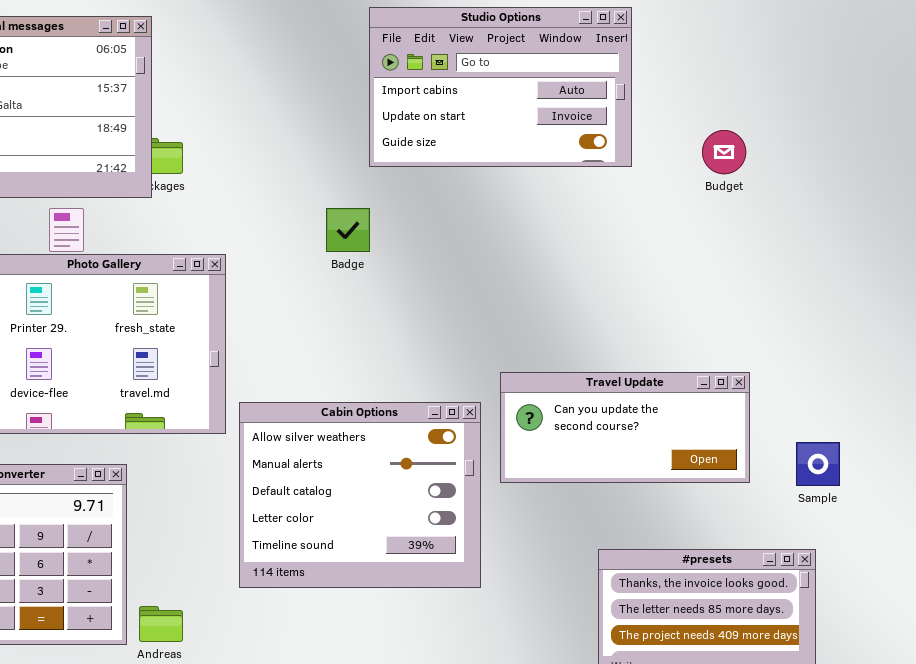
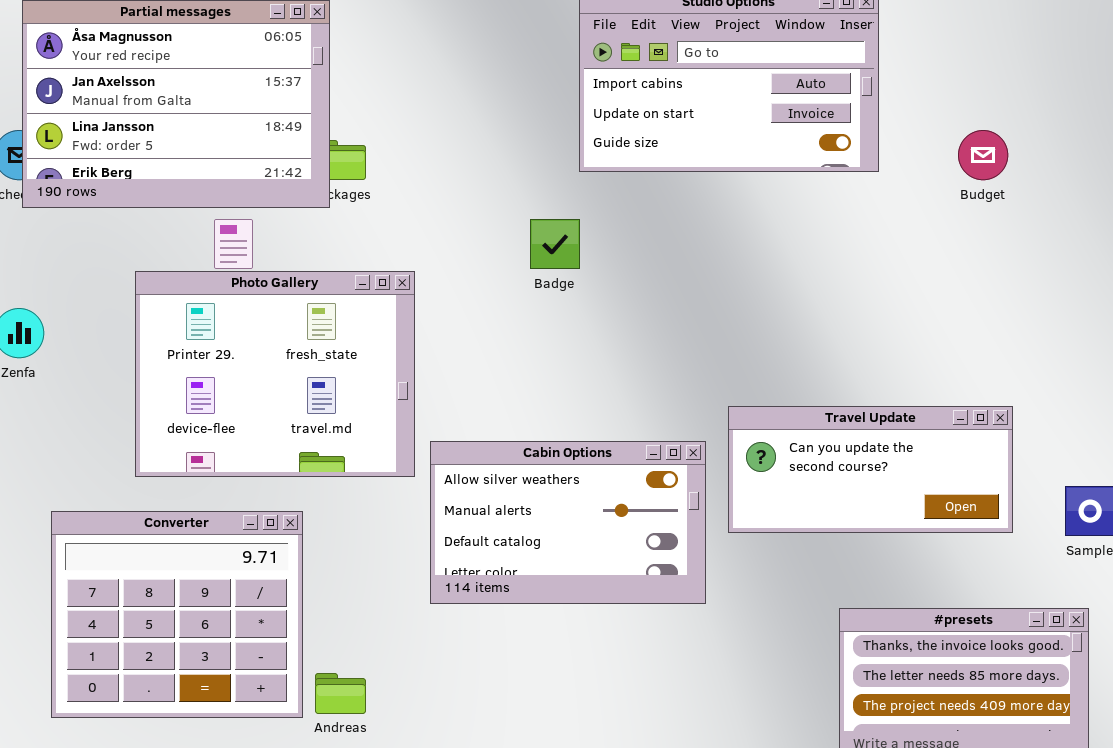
Cabin Options: [239,402,481,588] -> [430,441,706,604], resized

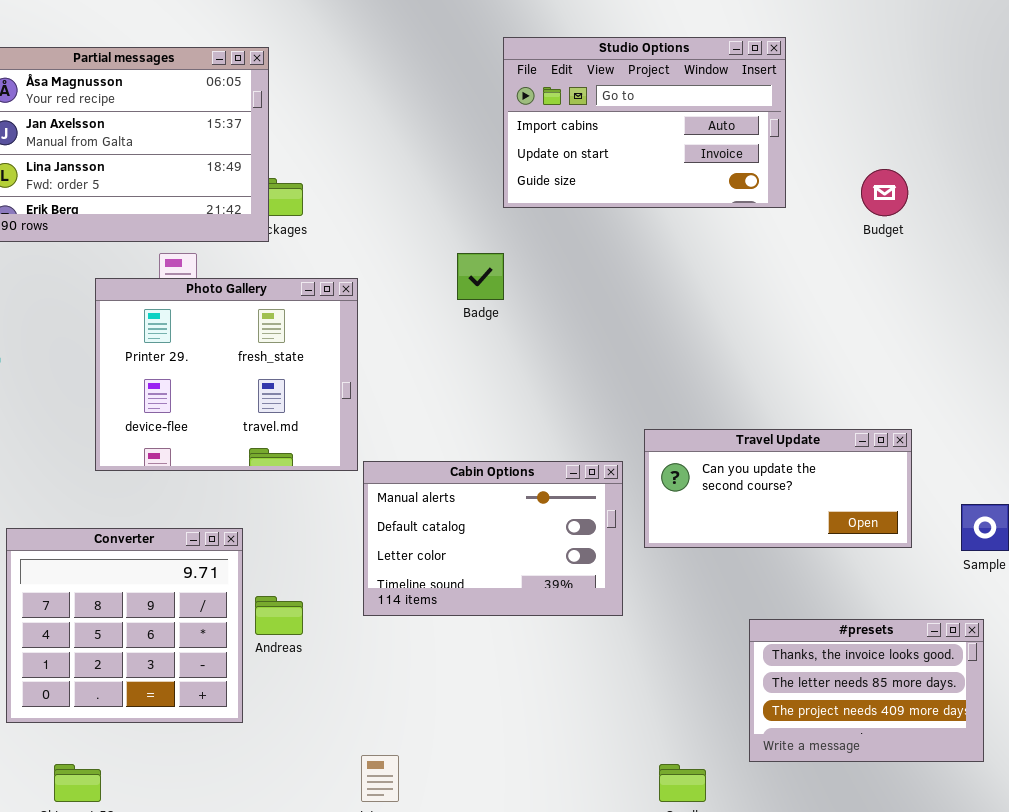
Photo Gallery: [135,271,415,477] -> [95,278,358,471], moved
Cabin Options: [430,441,706,604] -> [363,461,623,616], scrolled down 1 row
Andreas: [315,673,366,714] -> [255,596,303,635], moved

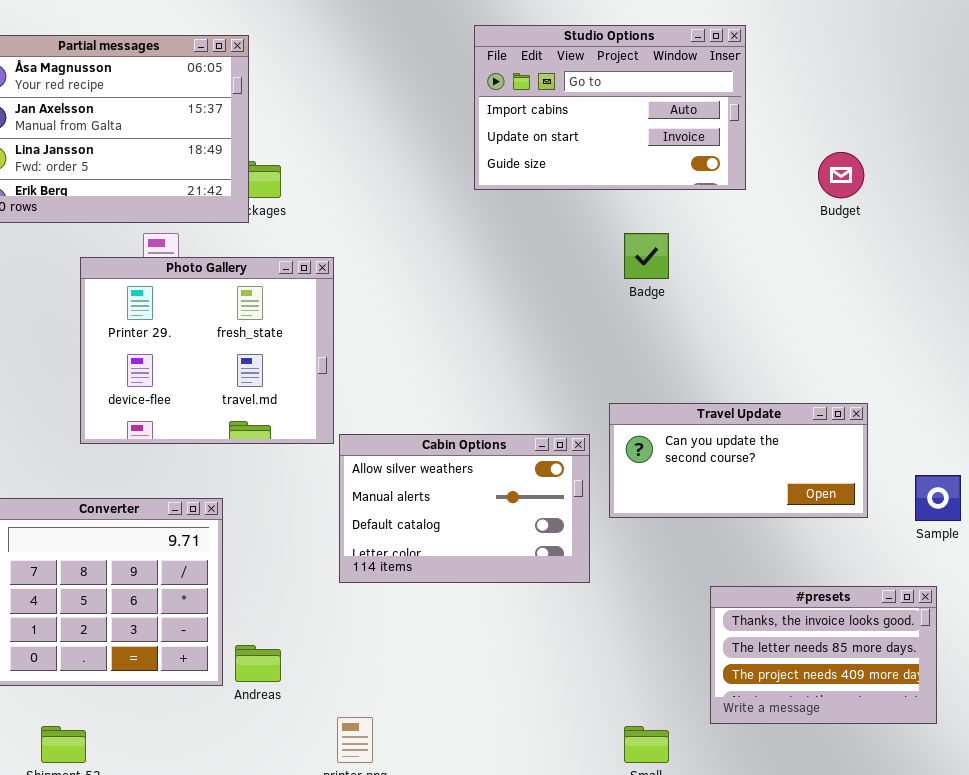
Badge: [457,253,504,300] -> [624,233,669,279], moved
Cabin Options: [363,461,623,616] -> [339,434,590,583], scrolled up 1 row
Andreas: [255,596,303,635] -> [235,645,281,682], moved

